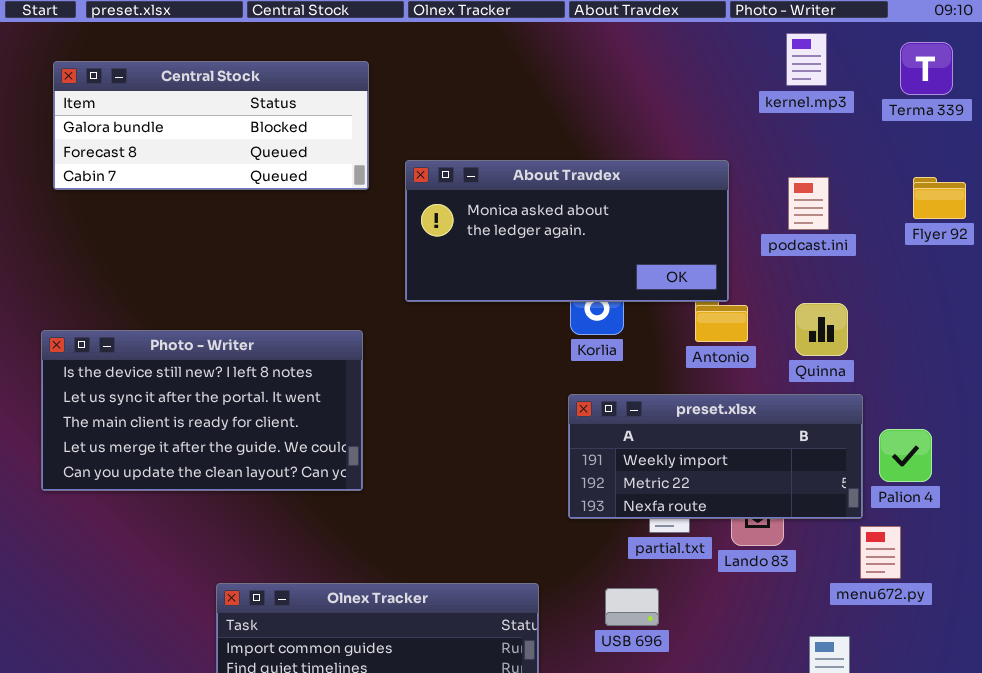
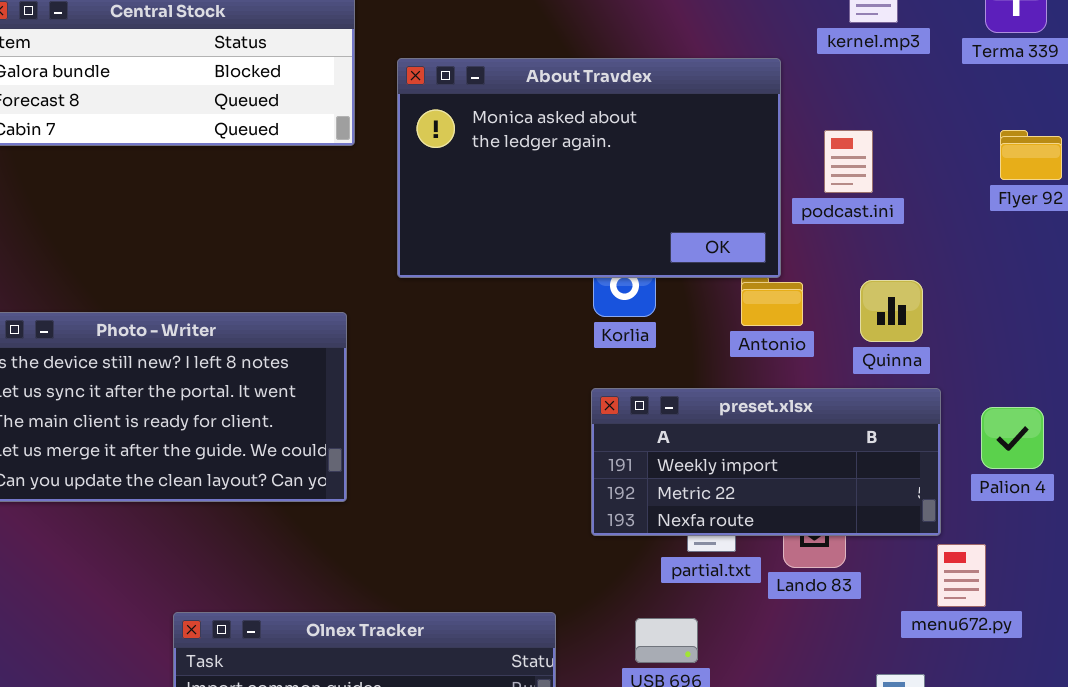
About Travdex: [405,160,729,302] -> [397,58,781,278], resized
podcast.ini: [788,177,829,230] -> [824,130,873,193], moved
Palion 4: [879,429,932,482] -> [981,407,1044,469], moved

